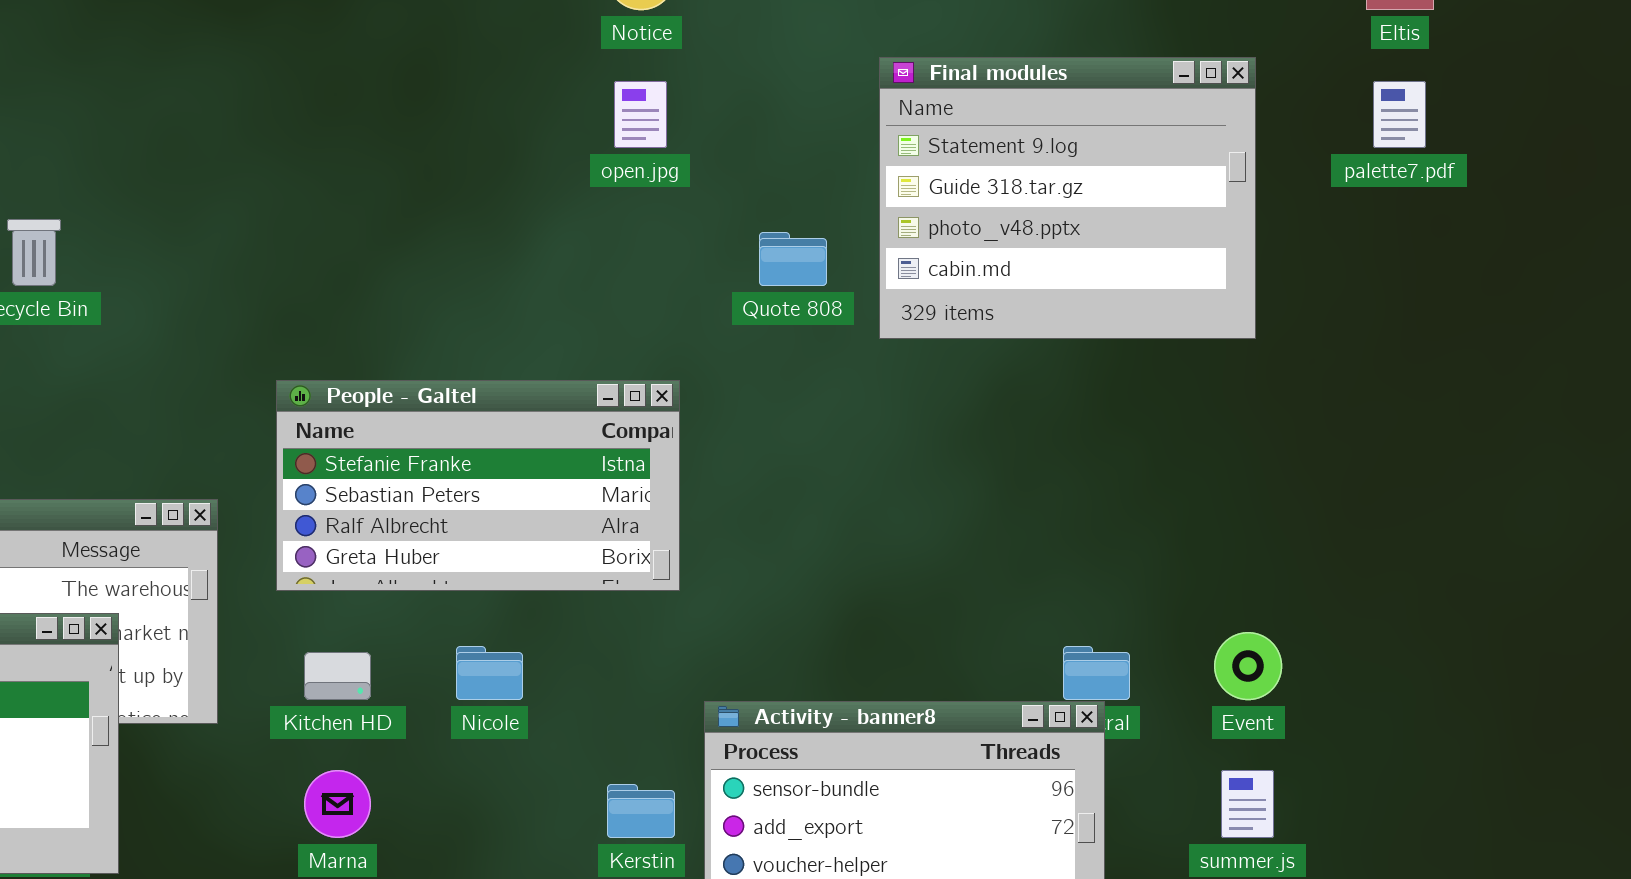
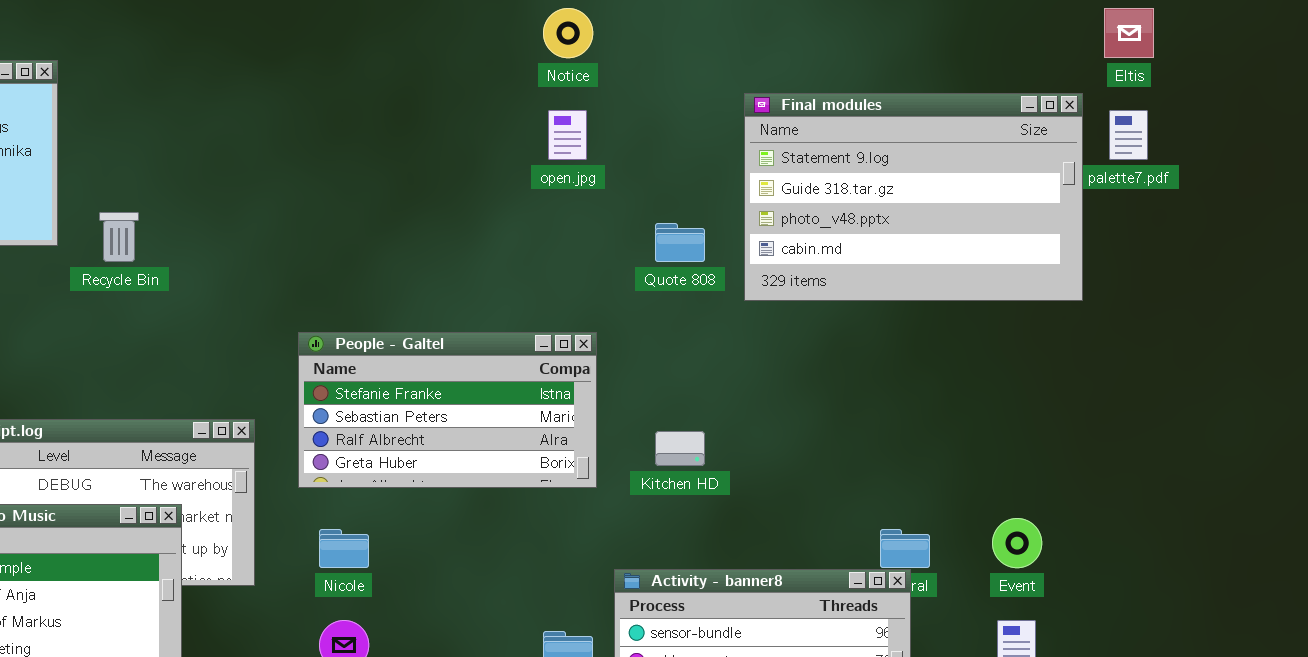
Final modules: [879,57,1256,339] -> [744,93,1083,301], resized
Nicole: [456,646,523,700] -> [319,529,369,568], moved
Kitchen HD: [304,652,371,700] -> [655,431,705,466], moved

